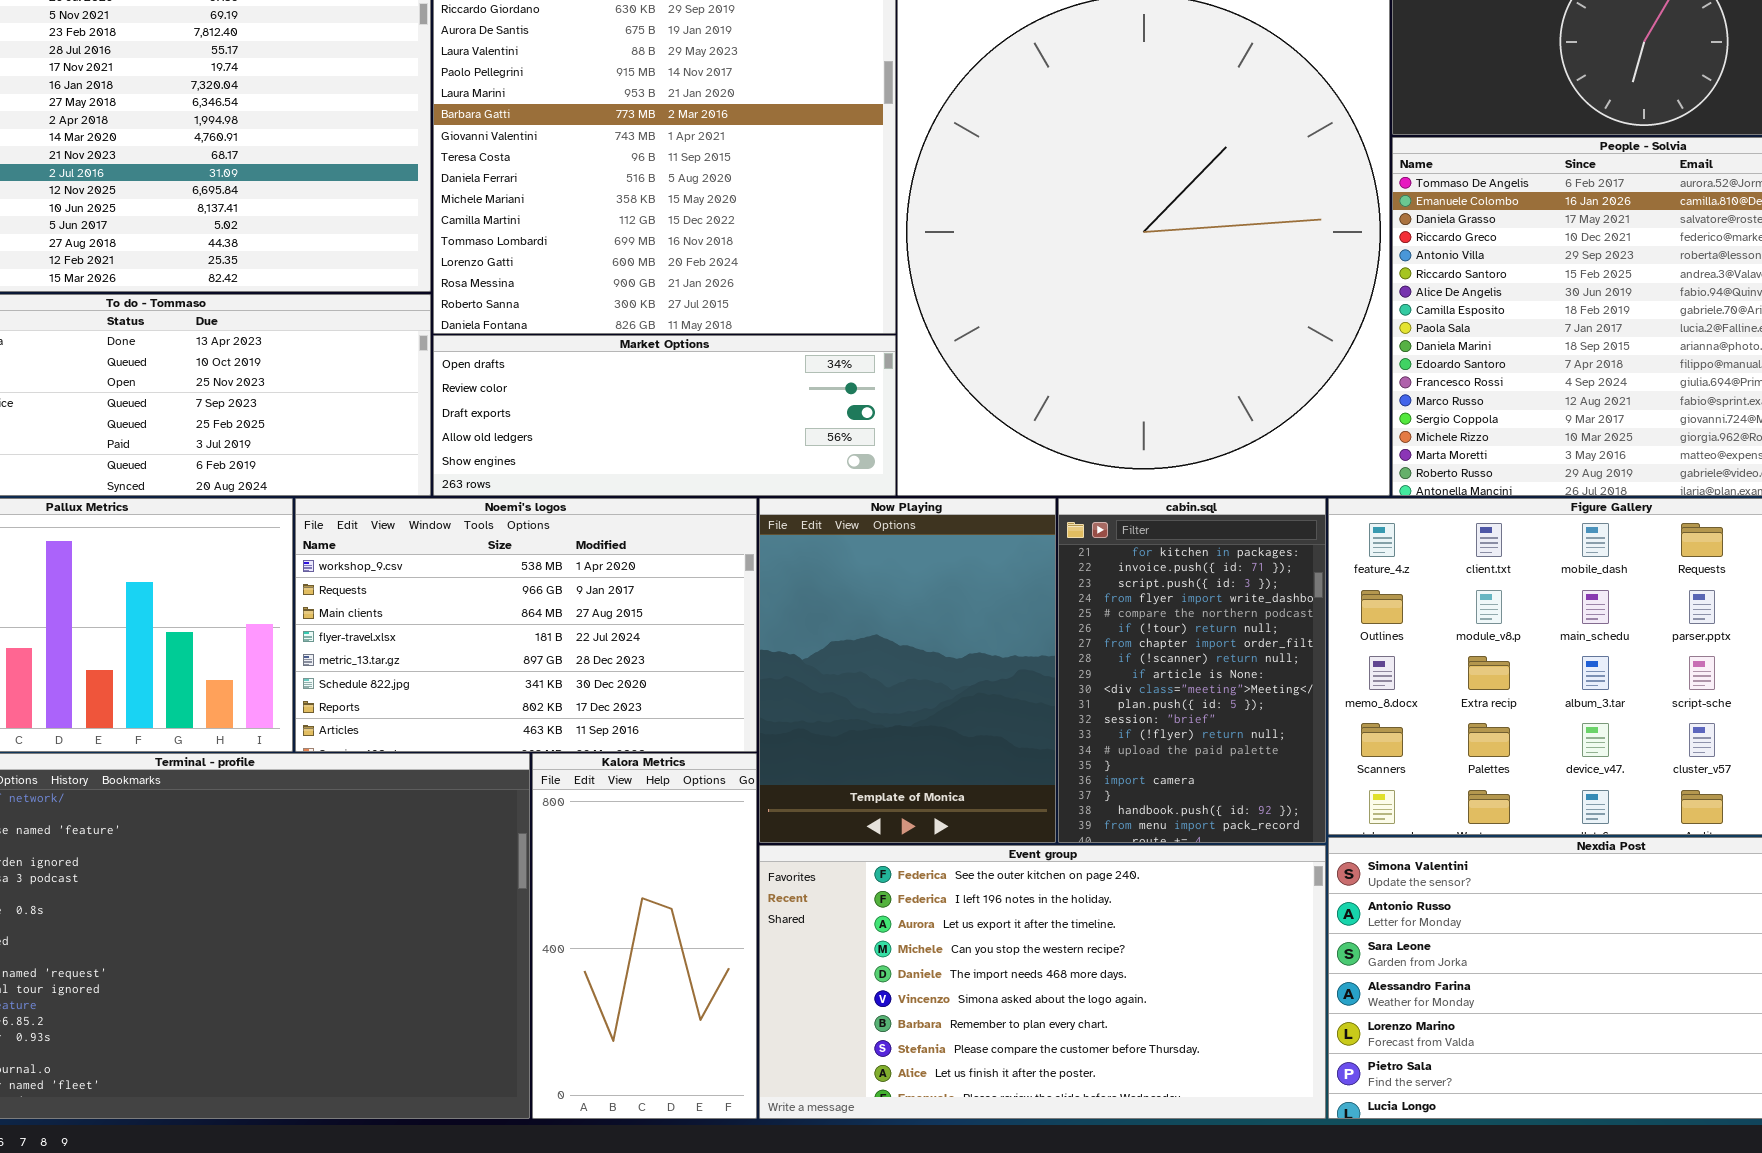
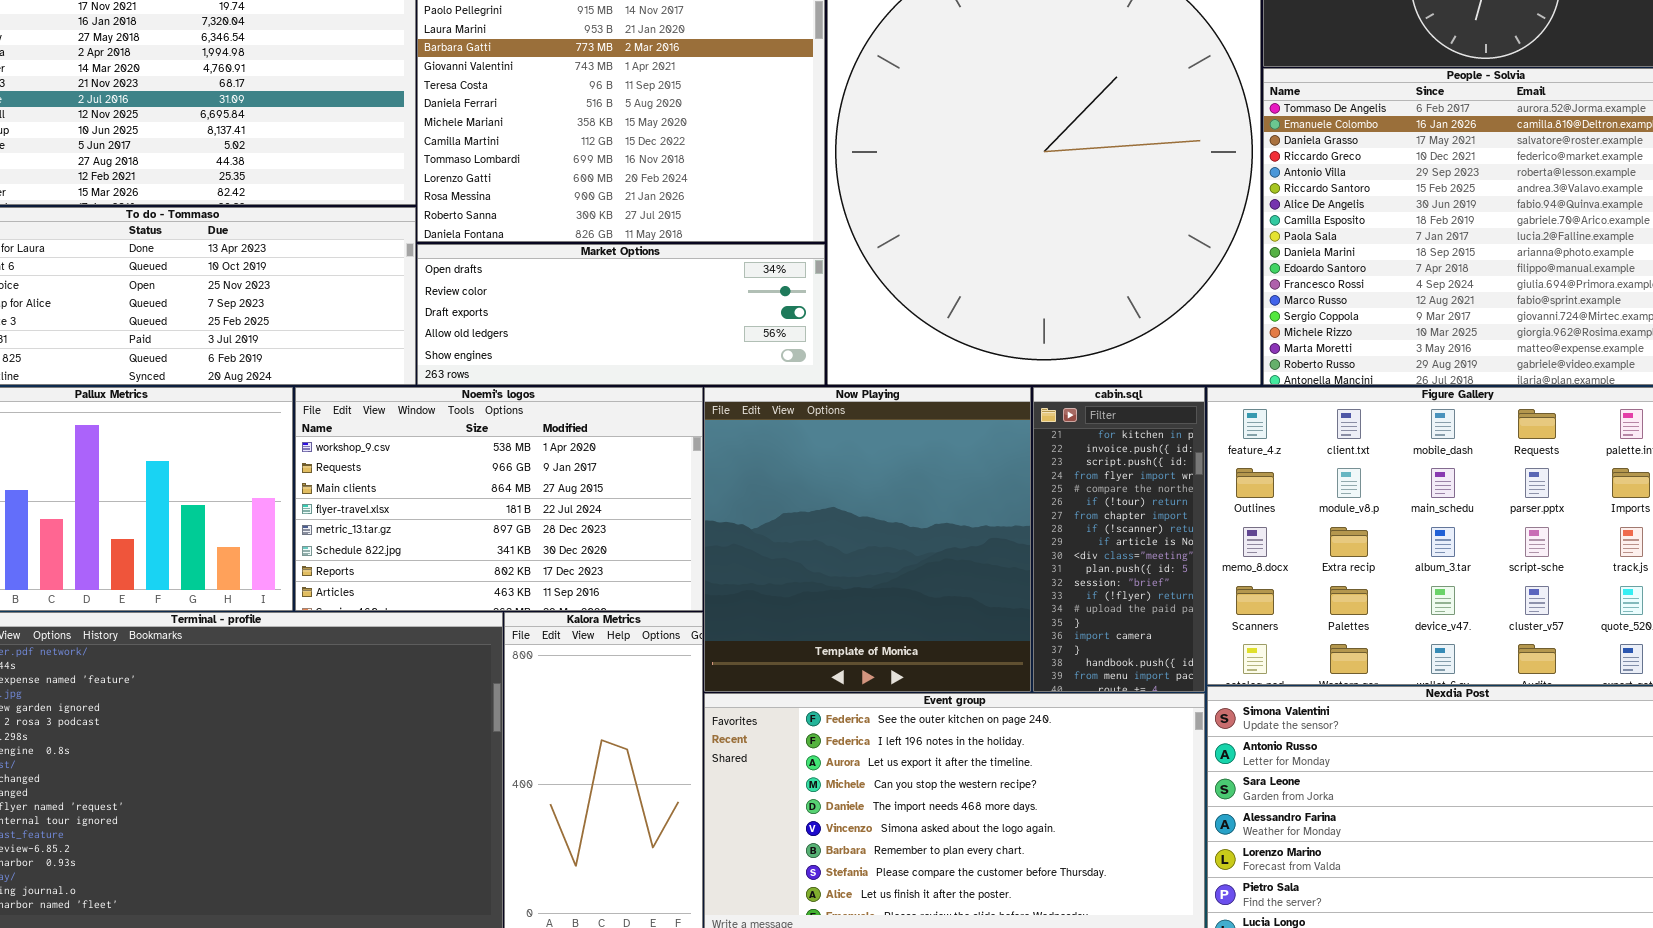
Now Playing: [759,498,1056,843] -> [704,387,1031,692], resized
cabin.sql: [1058,498,1326,843] -> [1033,387,1205,692], resized

